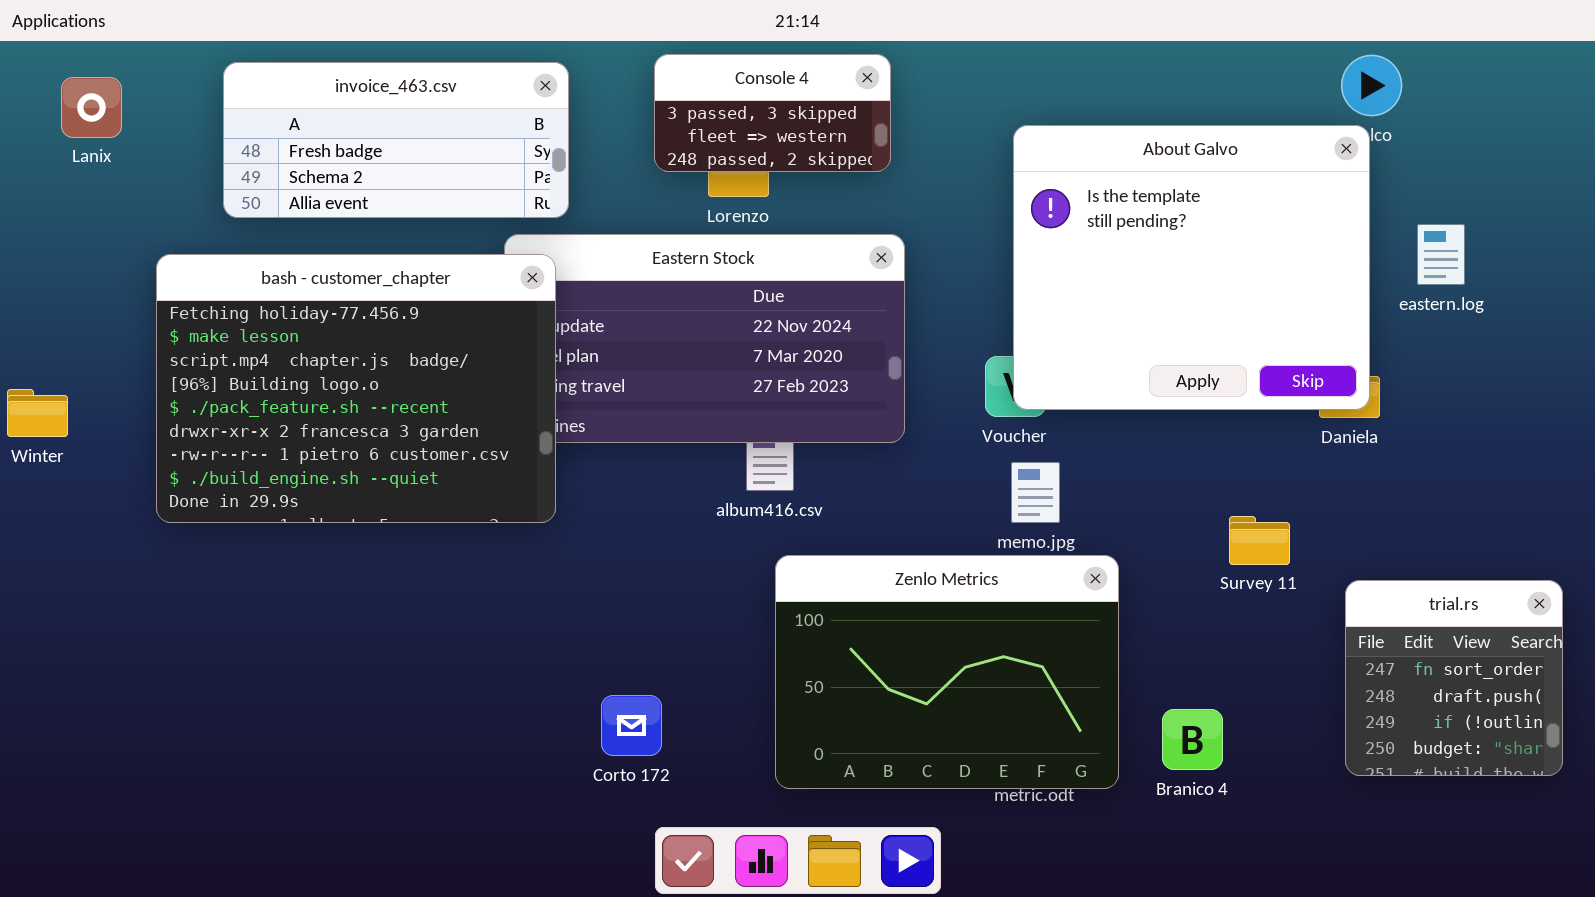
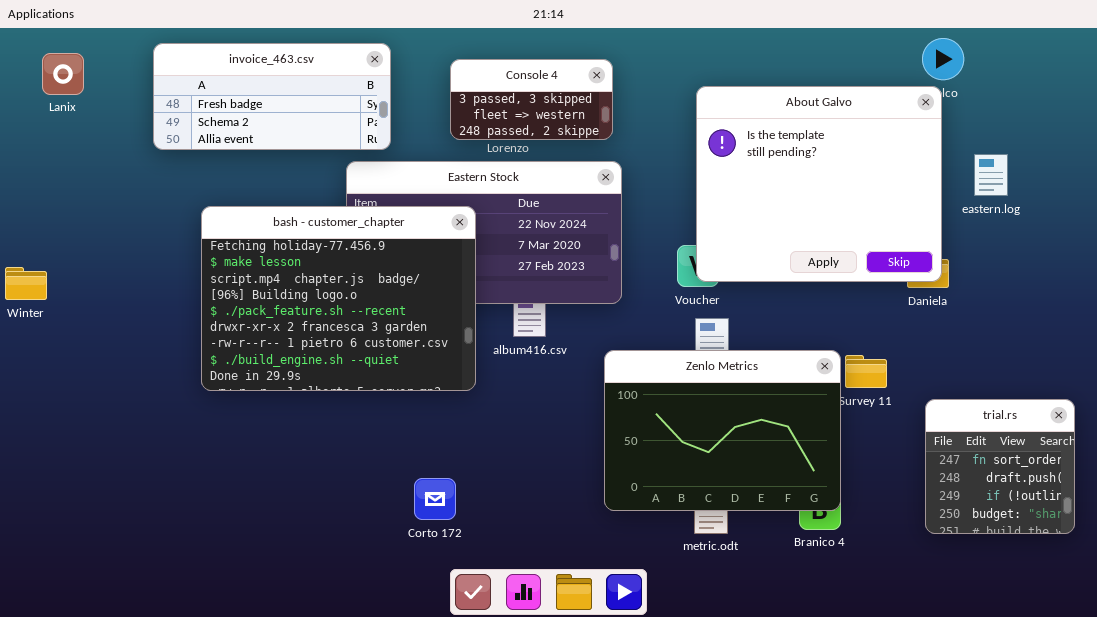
Console 4: [654,54,891,172] -> [450,59,613,140], moved
bash - customer_chapter: [156,254,556,523] -> [201,206,476,391], moved
Zenlo Metrics: [775,555,1119,789] -> [604,350,841,511], moved

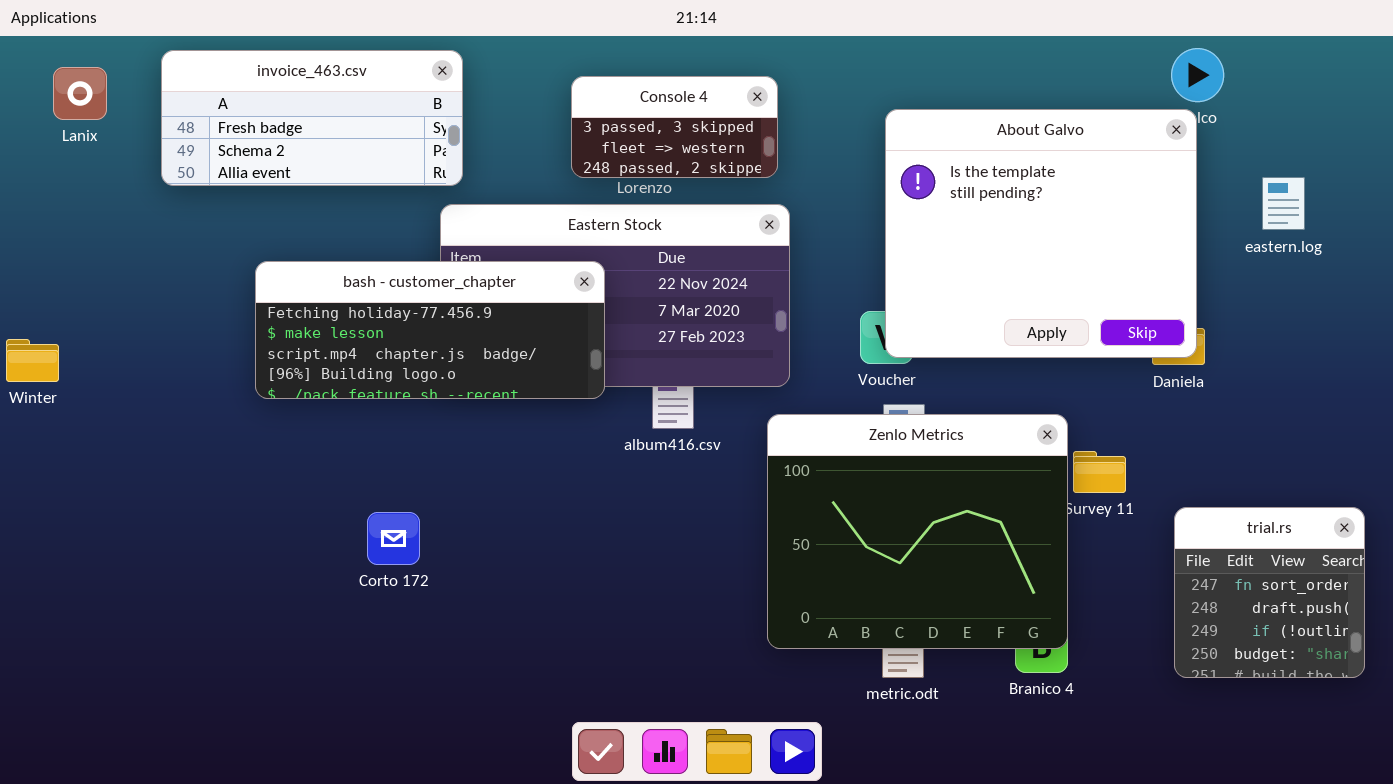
invoice_463.csv: [153,43,391,150] -> [161,50,463,186], moved
eastern.log: [974,154,1008,196] -> [1262,177,1305,230], moved
bash - customer_chapter: [201,206,476,391] -> [255,261,605,399], resized
Zenlo Metrics: [604,350,841,511] -> [767,414,1068,649], resized
Corto 172: [414,478,456,520] -> [367,512,420,565], moved

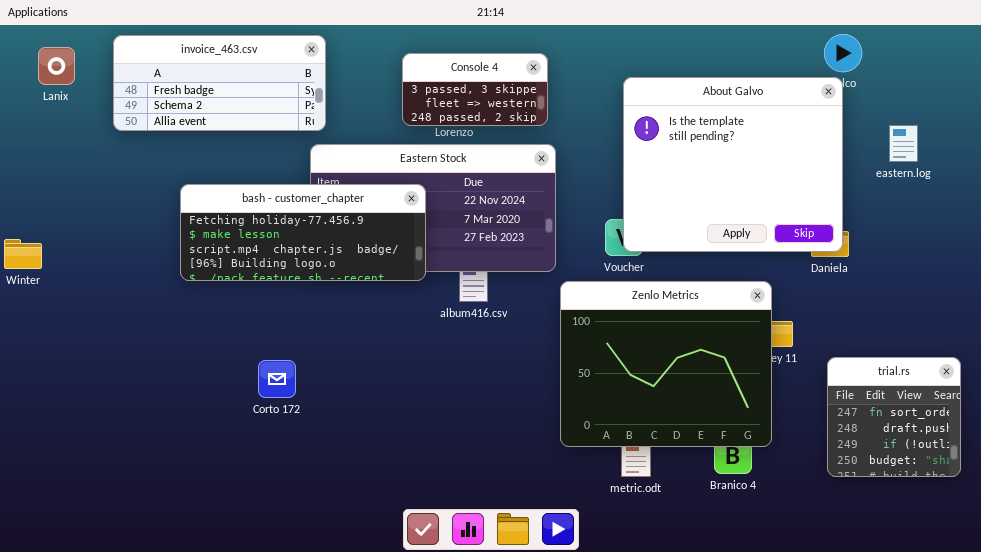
Zenlo Metrics: [767,414,1068,649] -> [560,281,772,447], moved

